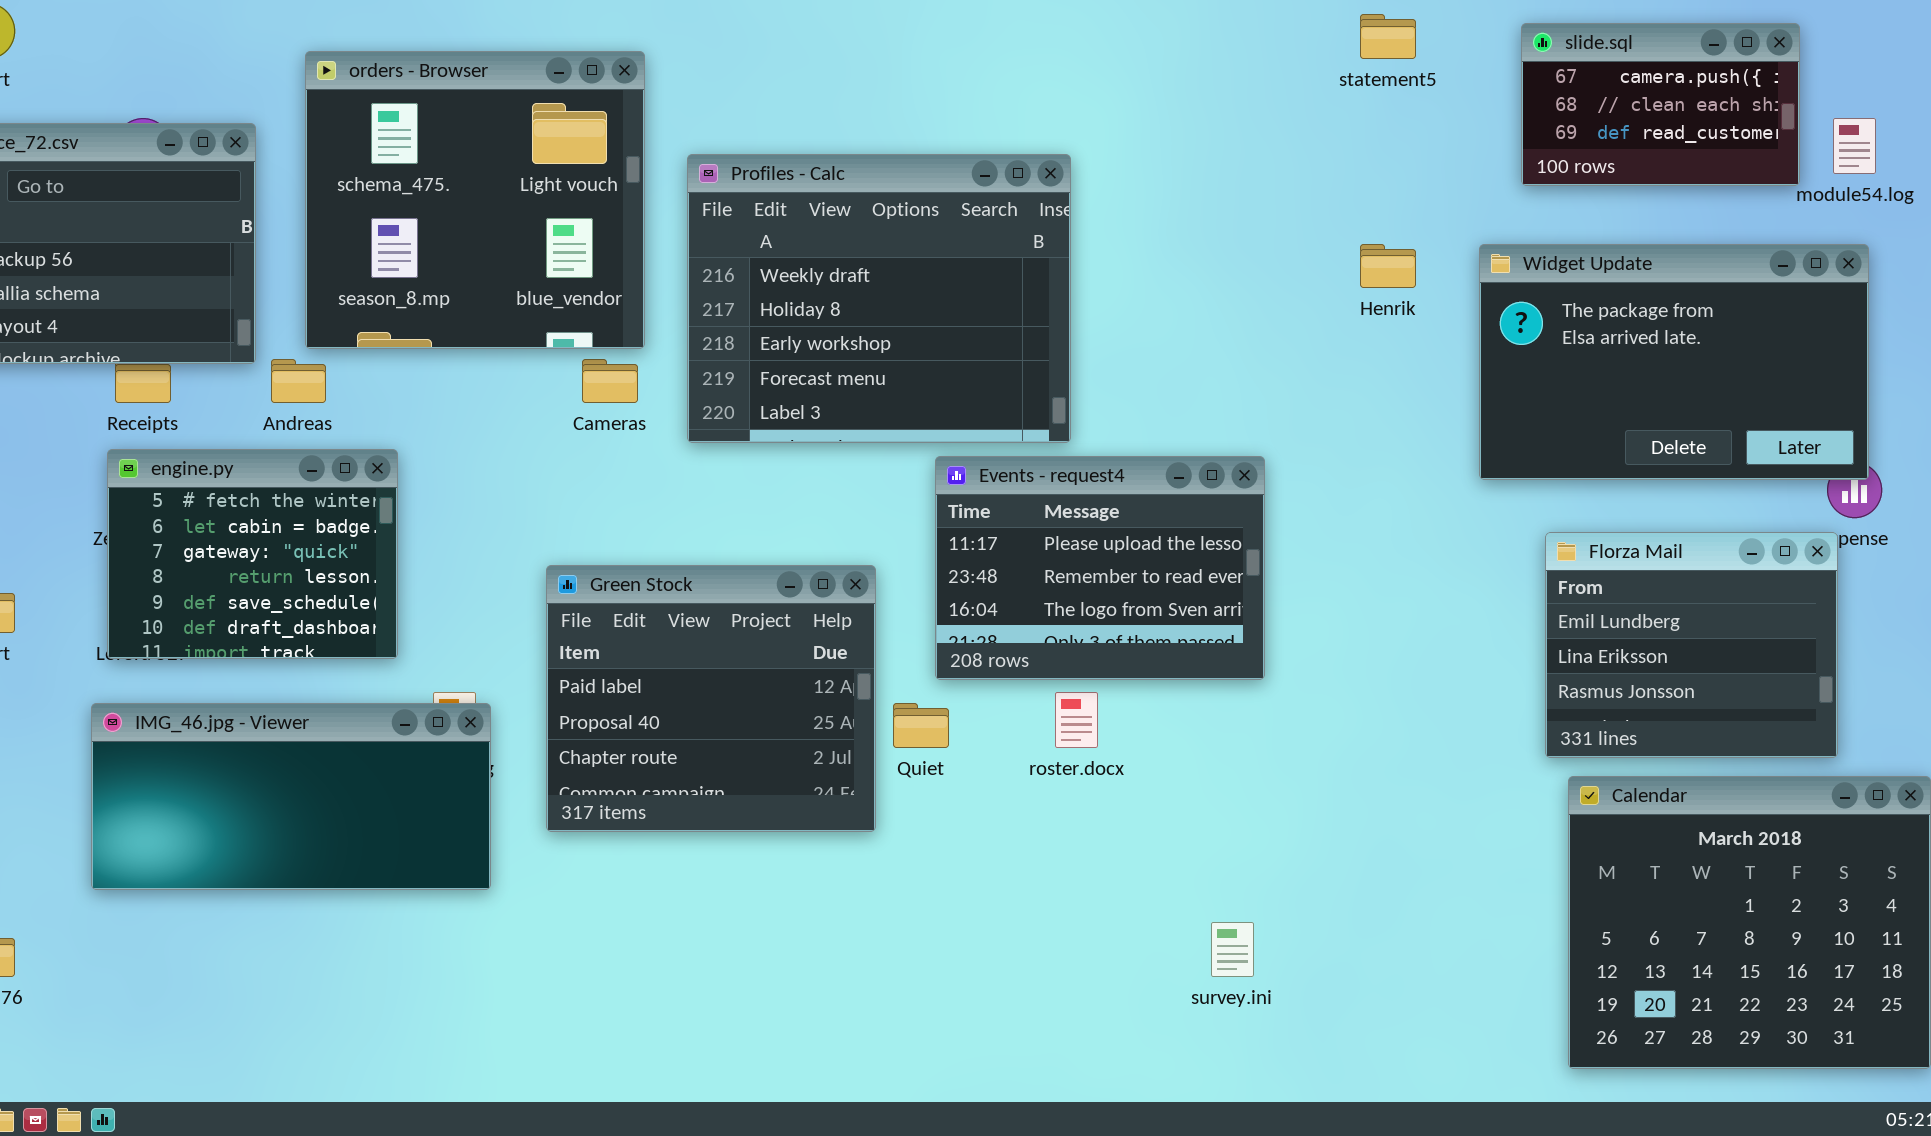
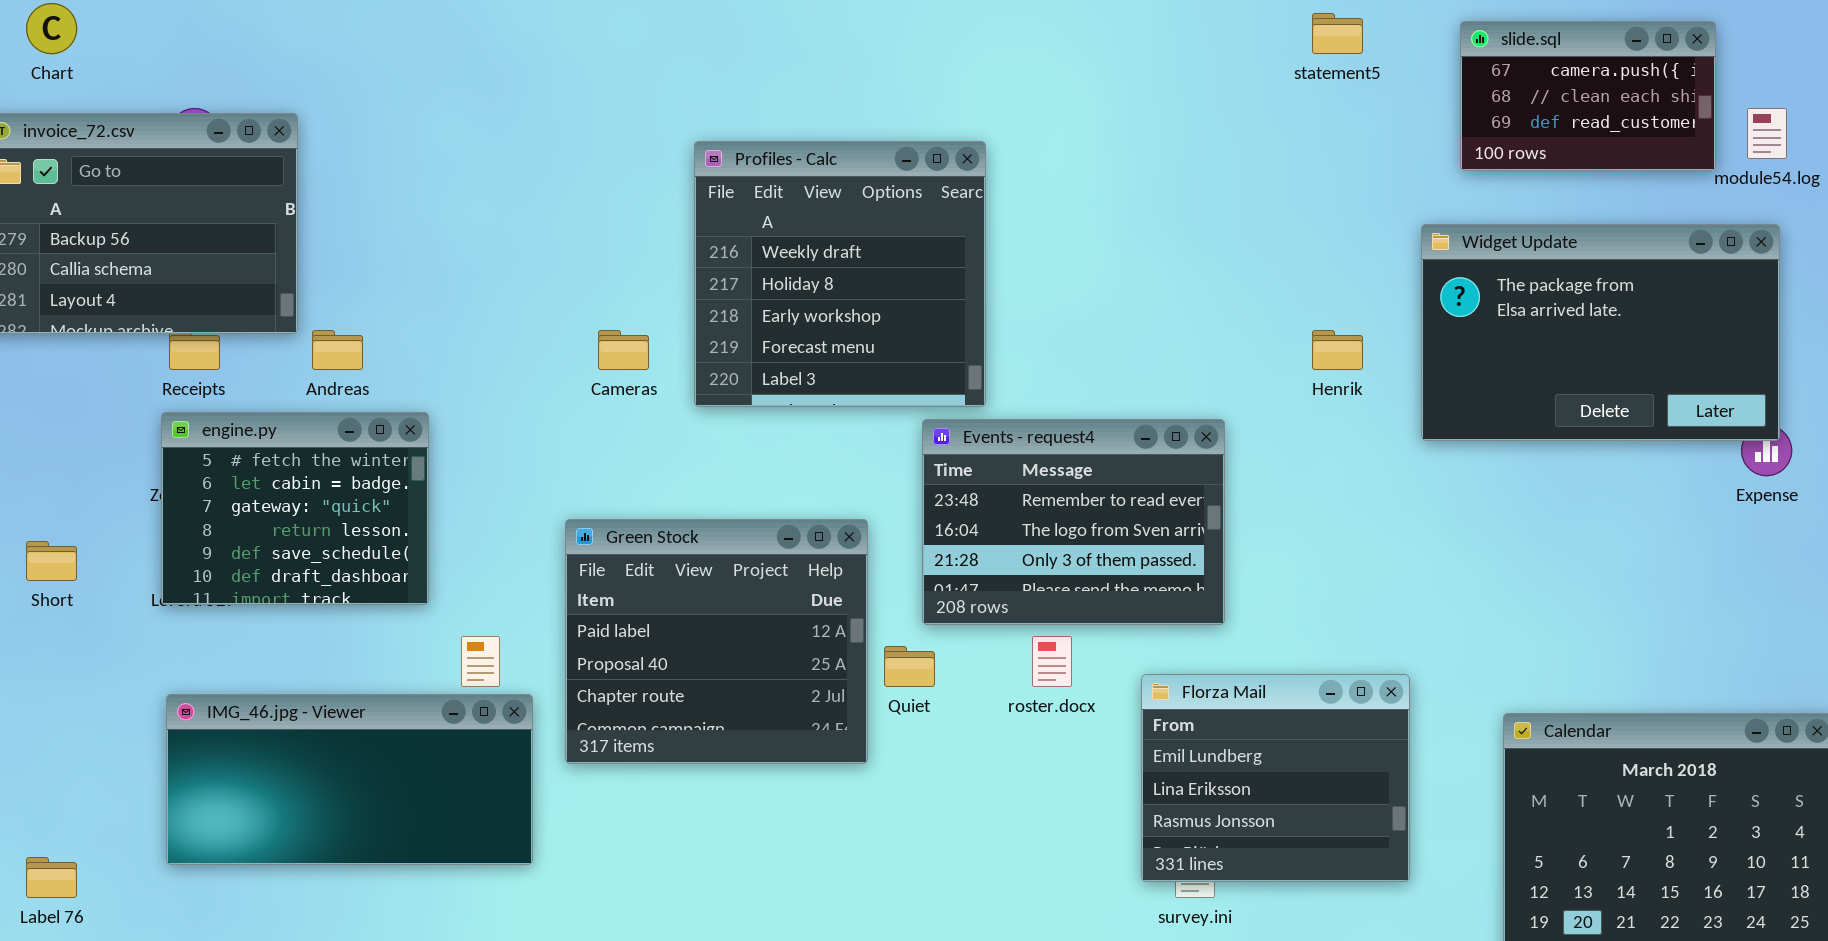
orders - Browser: [305,51,645,349] -> none, closed
Profiles - Calc: [687,154,1071,443] -> [694,141,986,407], resized
Henrik: [1360,244,1416,288] -> [1312,330,1363,370], moved
Events - request4: [935,456,1265,680] -> [922,419,1225,625], scrolled down 1 row
Florza Mail: [1545,532,1838,758] -> [1141,674,1410,882], moved
IMG_46.jpg - Viewer: [91,703,491,890] -> [166,694,533,865], moved

